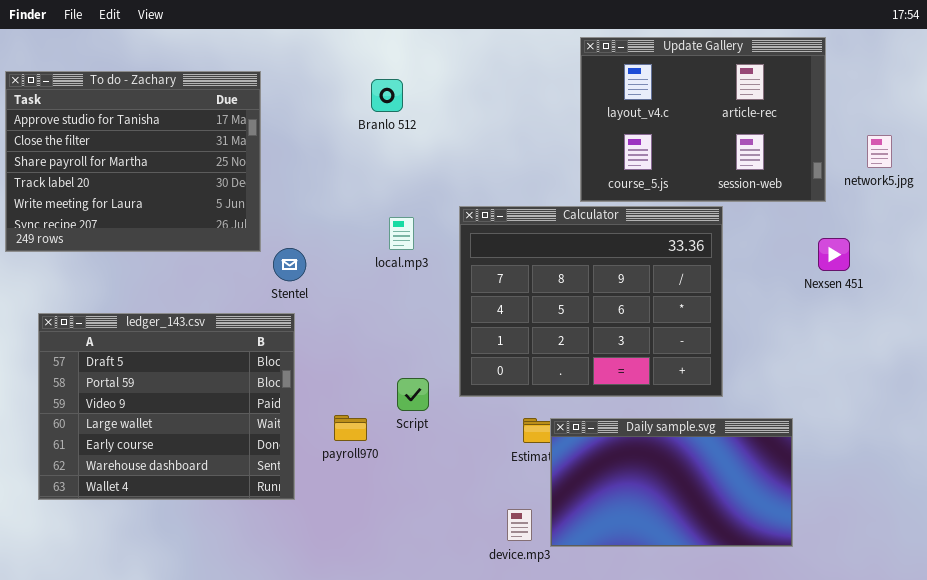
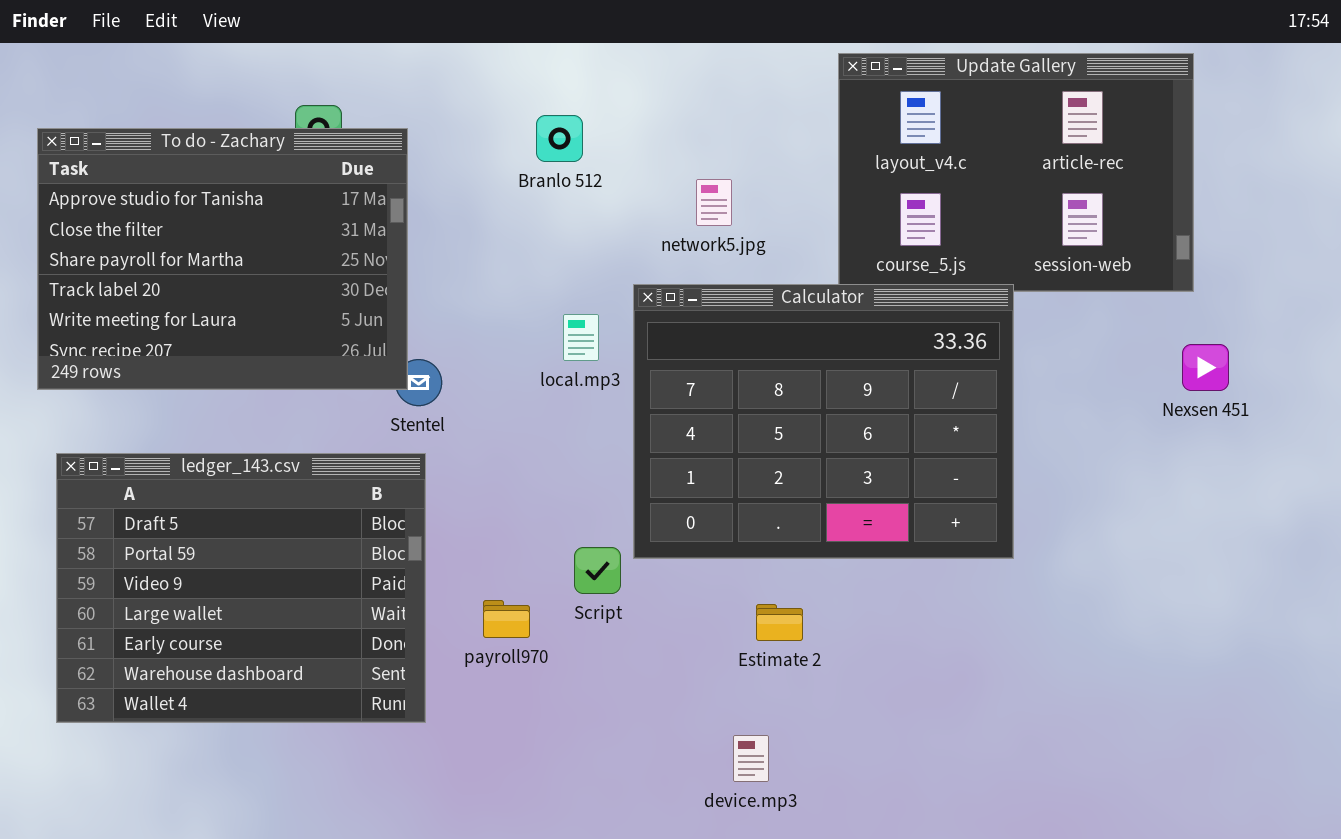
To do - Zachary: [5,71,261,252] -> [37,128,408,390], moved
network5.jpg: [867,135,892,168] -> [696,179,732,226], moved
Calculator: [459,206,723,397] -> [633,284,1014,559], moved
Daily sample.svg: [550,418,793,547] -> none, closed

